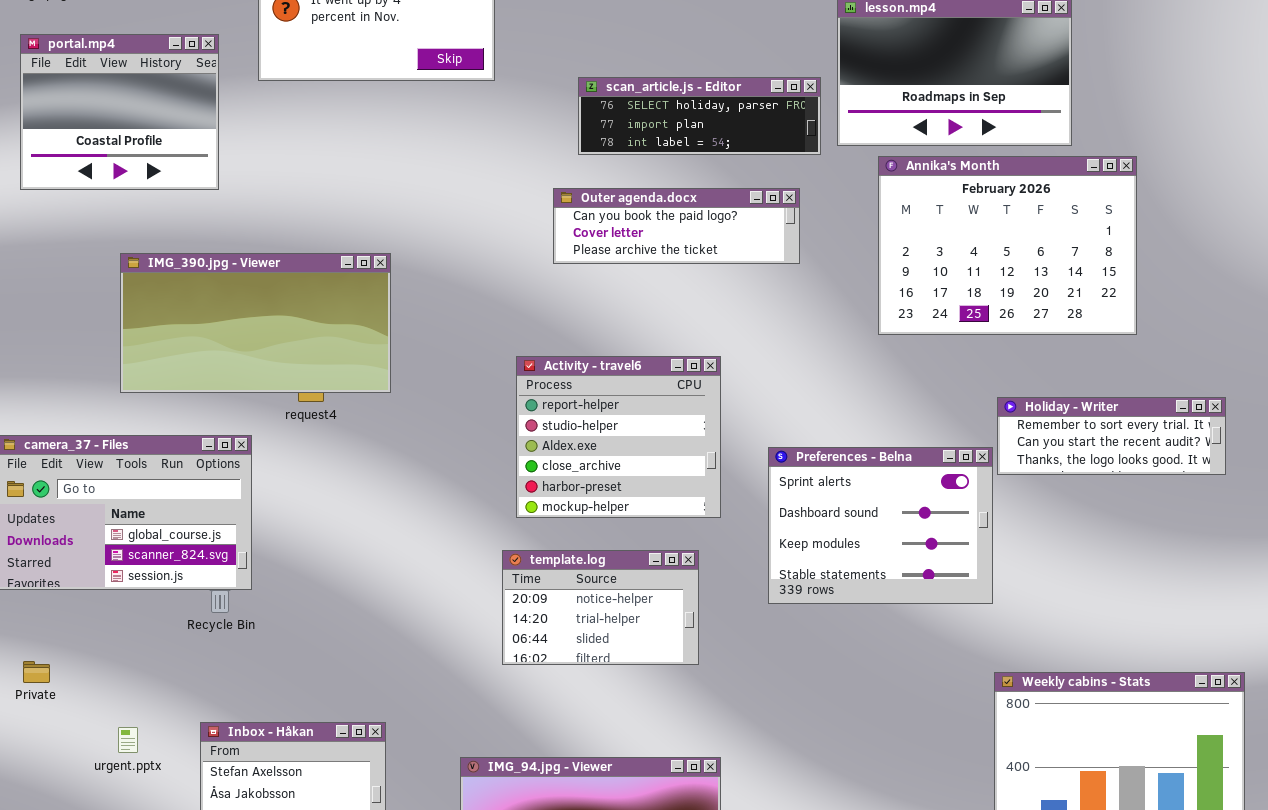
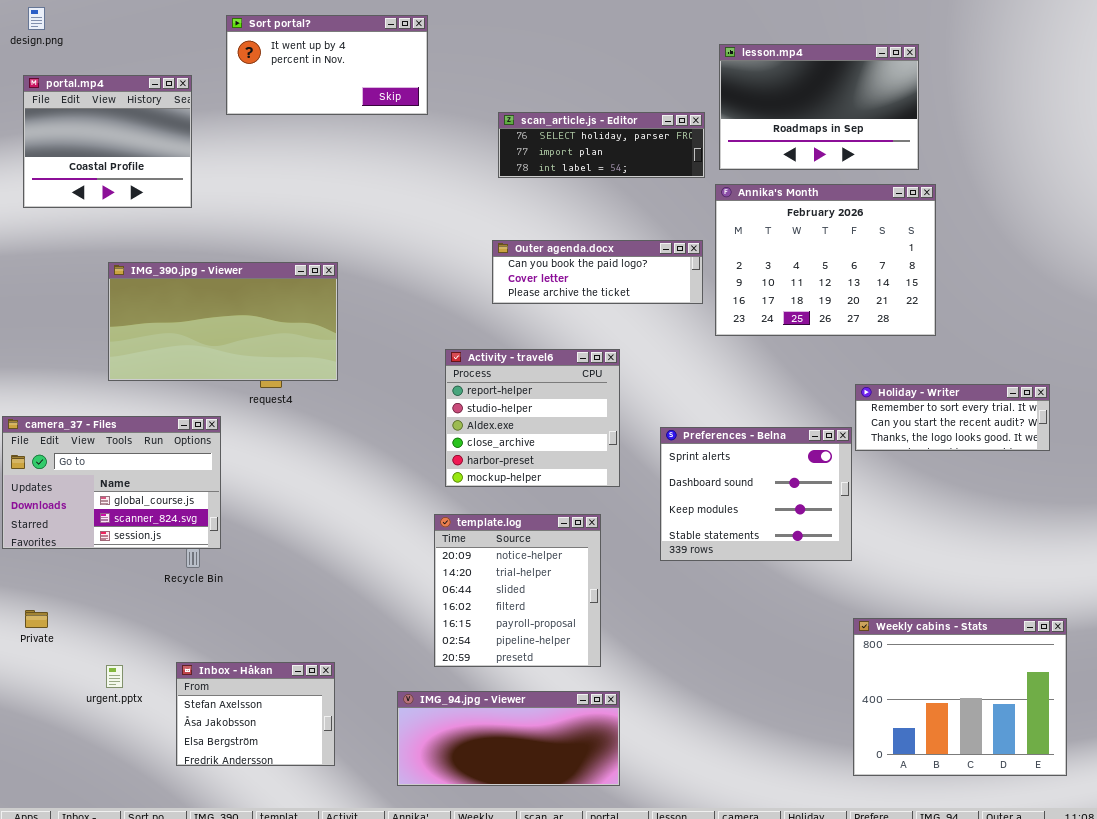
Annika's Month: [878,156,1137,335] -> [715,184,936,336], moved
Outer agenda.docx: [553,188,800,264] -> [492,240,703,304], moved
template.log: [502,550,699,665] -> [434,514,601,667], resized

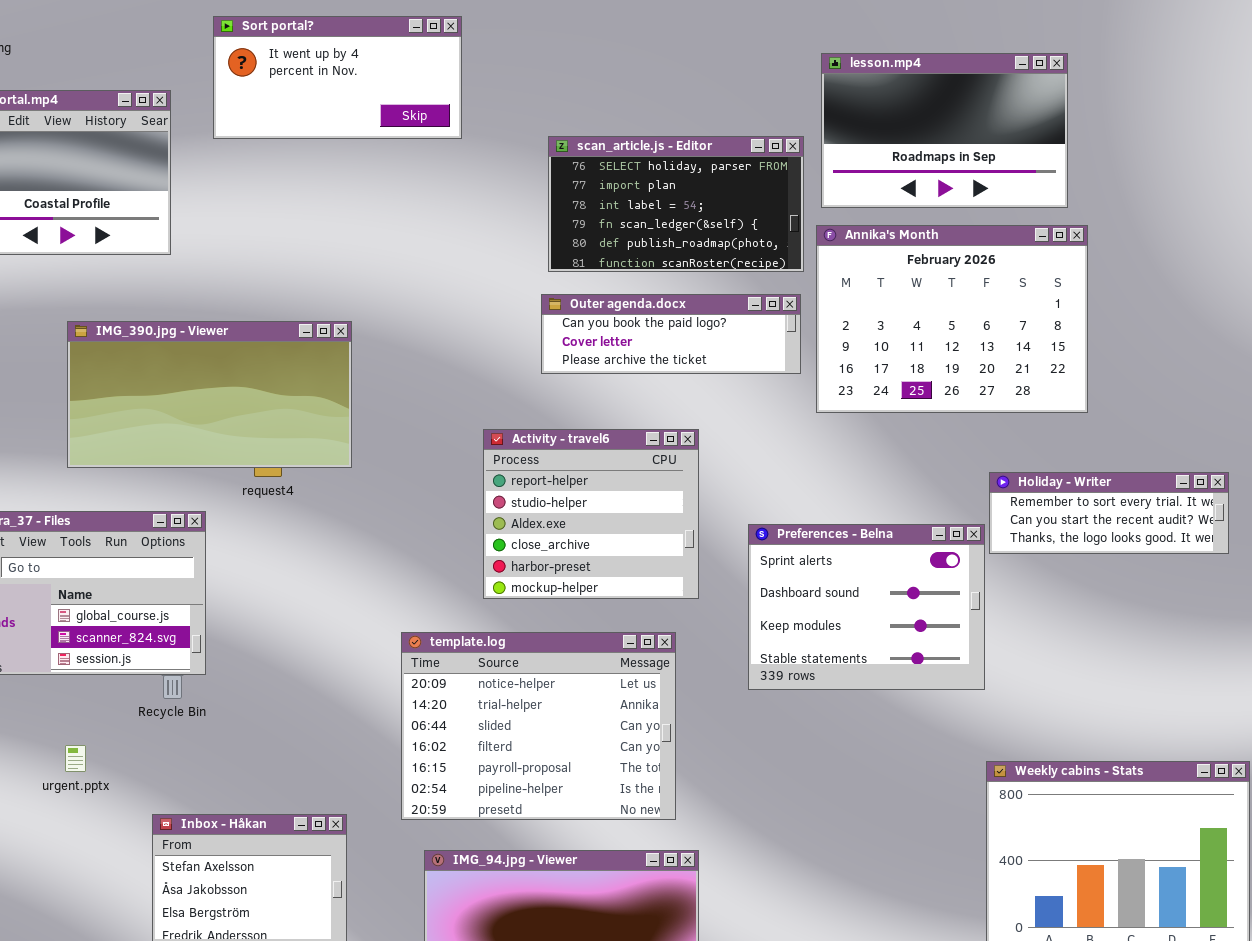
scan_article.js - Editor: [498,112,705,178] -> [548,136,804,272], resized
template.log: [434,514,601,667] -> [401,632,676,820], resized
urgent.pptx: [106,665,123,688] -> [65,745,86,772], moved

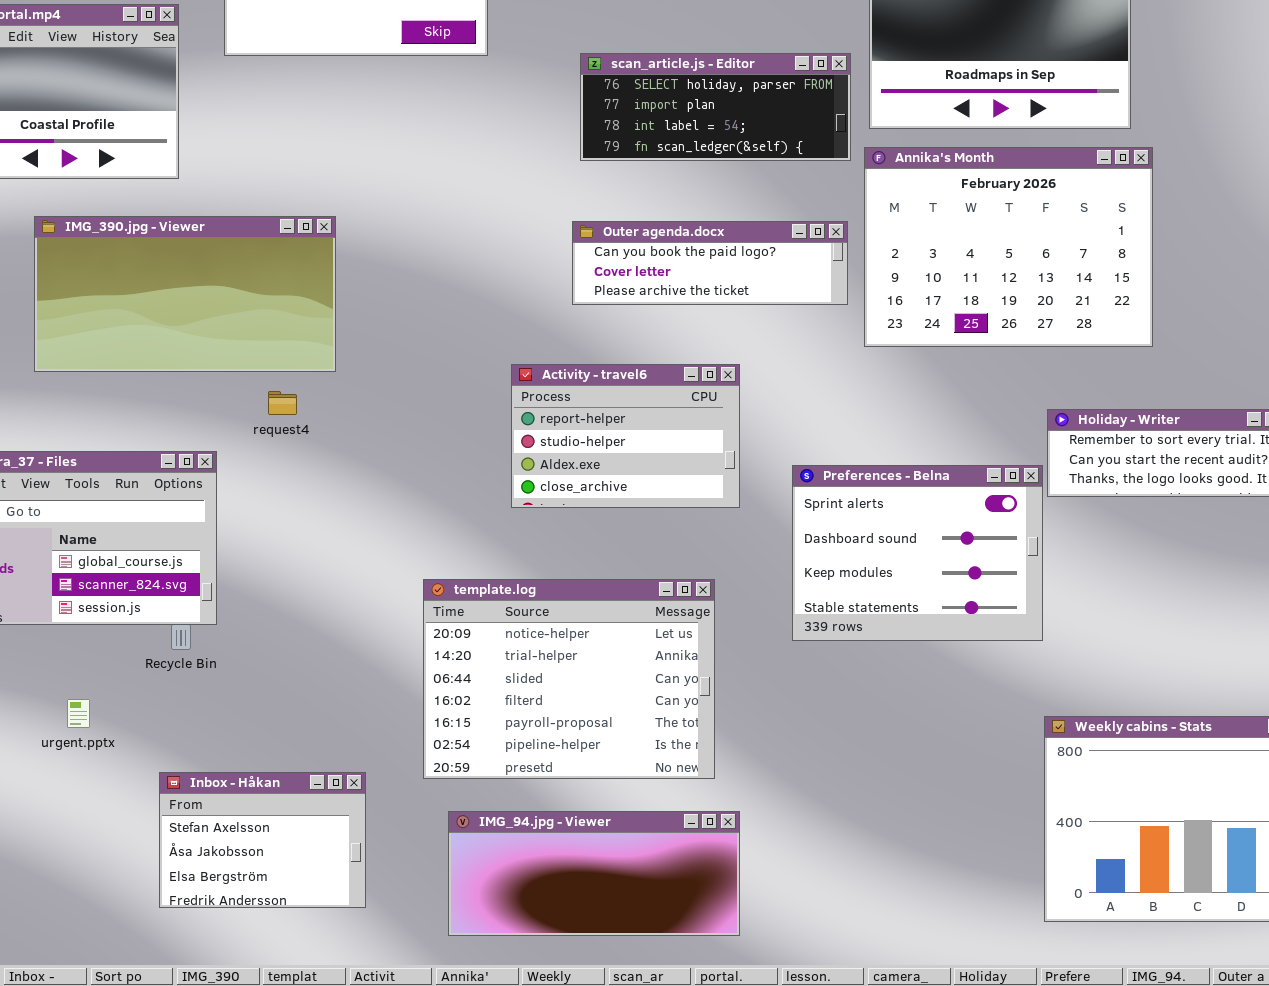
scan_article.js - Editor: [548,136,804,272] -> [580,53,851,161], resized
IMG_390.jpg - Viewer: [67,321,352,468] -> [34,216,336,372], moved
Activity - travel6: [483,429,699,599] -> [511,364,740,508], resized

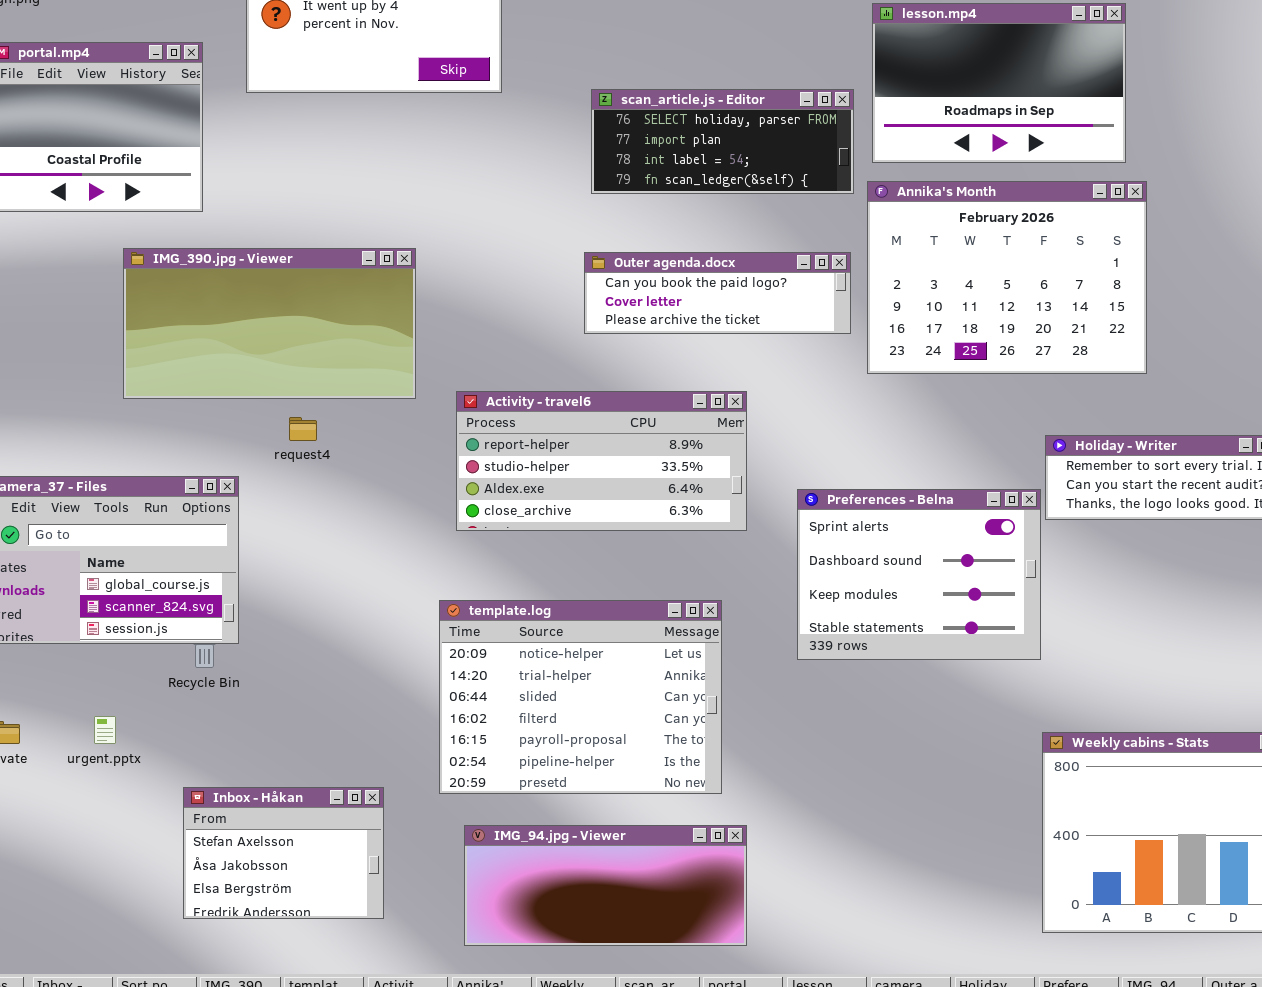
IMG_390.jpg - Viewer: [34,216,336,372] -> [123,248,416,399], moved
Activity - travel6: [511,364,740,508] -> [456,391,747,531], resized

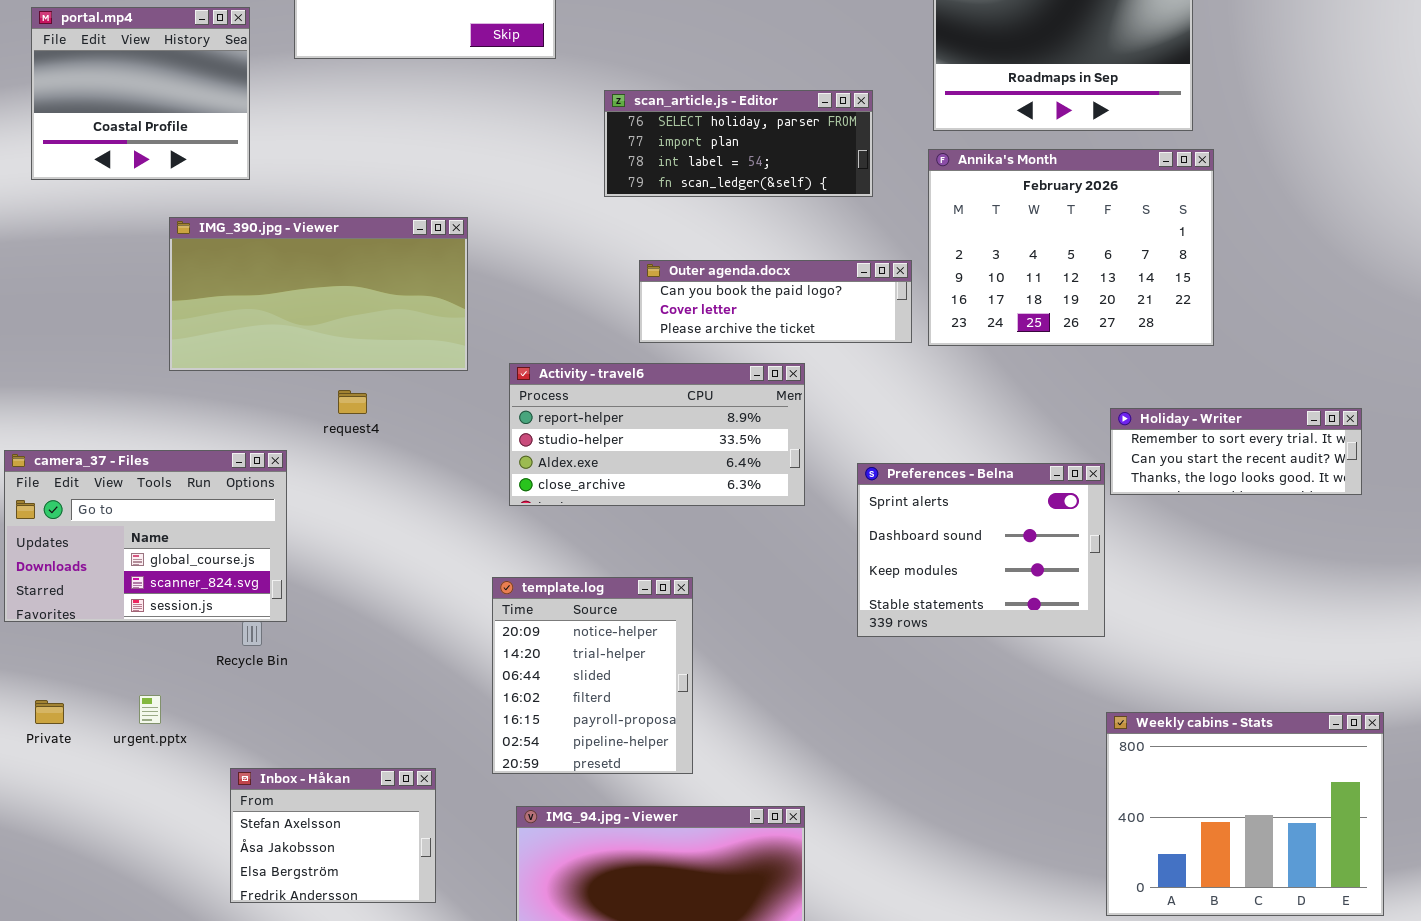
scan_article.js - Editor: [591,89,854,194] -> [604,90,873,197], moved
Outer agenda.docx: [584,252,851,334] -> [639,260,912,343], moved
template.log: [439,600,722,794] -> [492,577,693,774], resized

